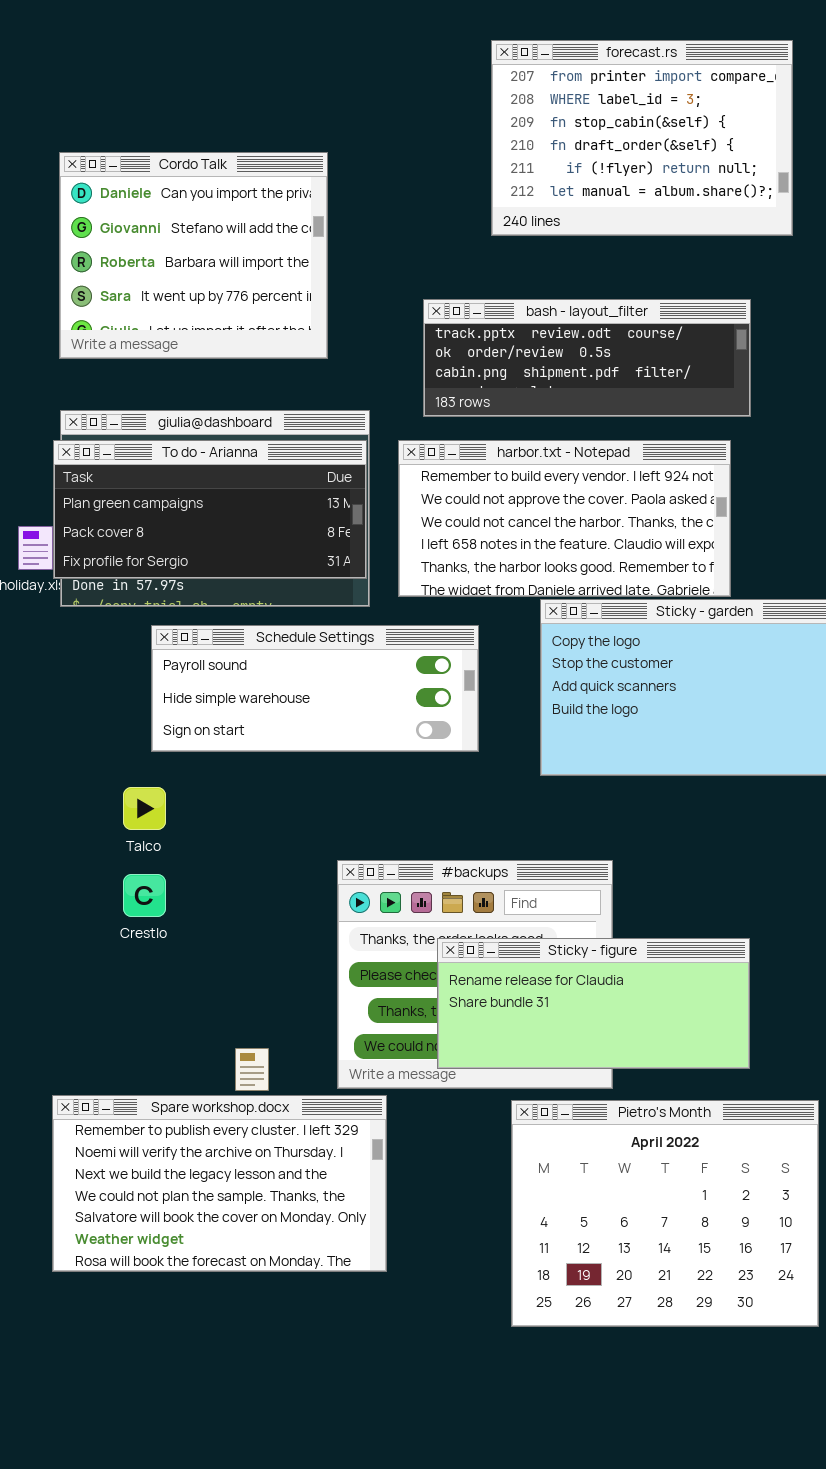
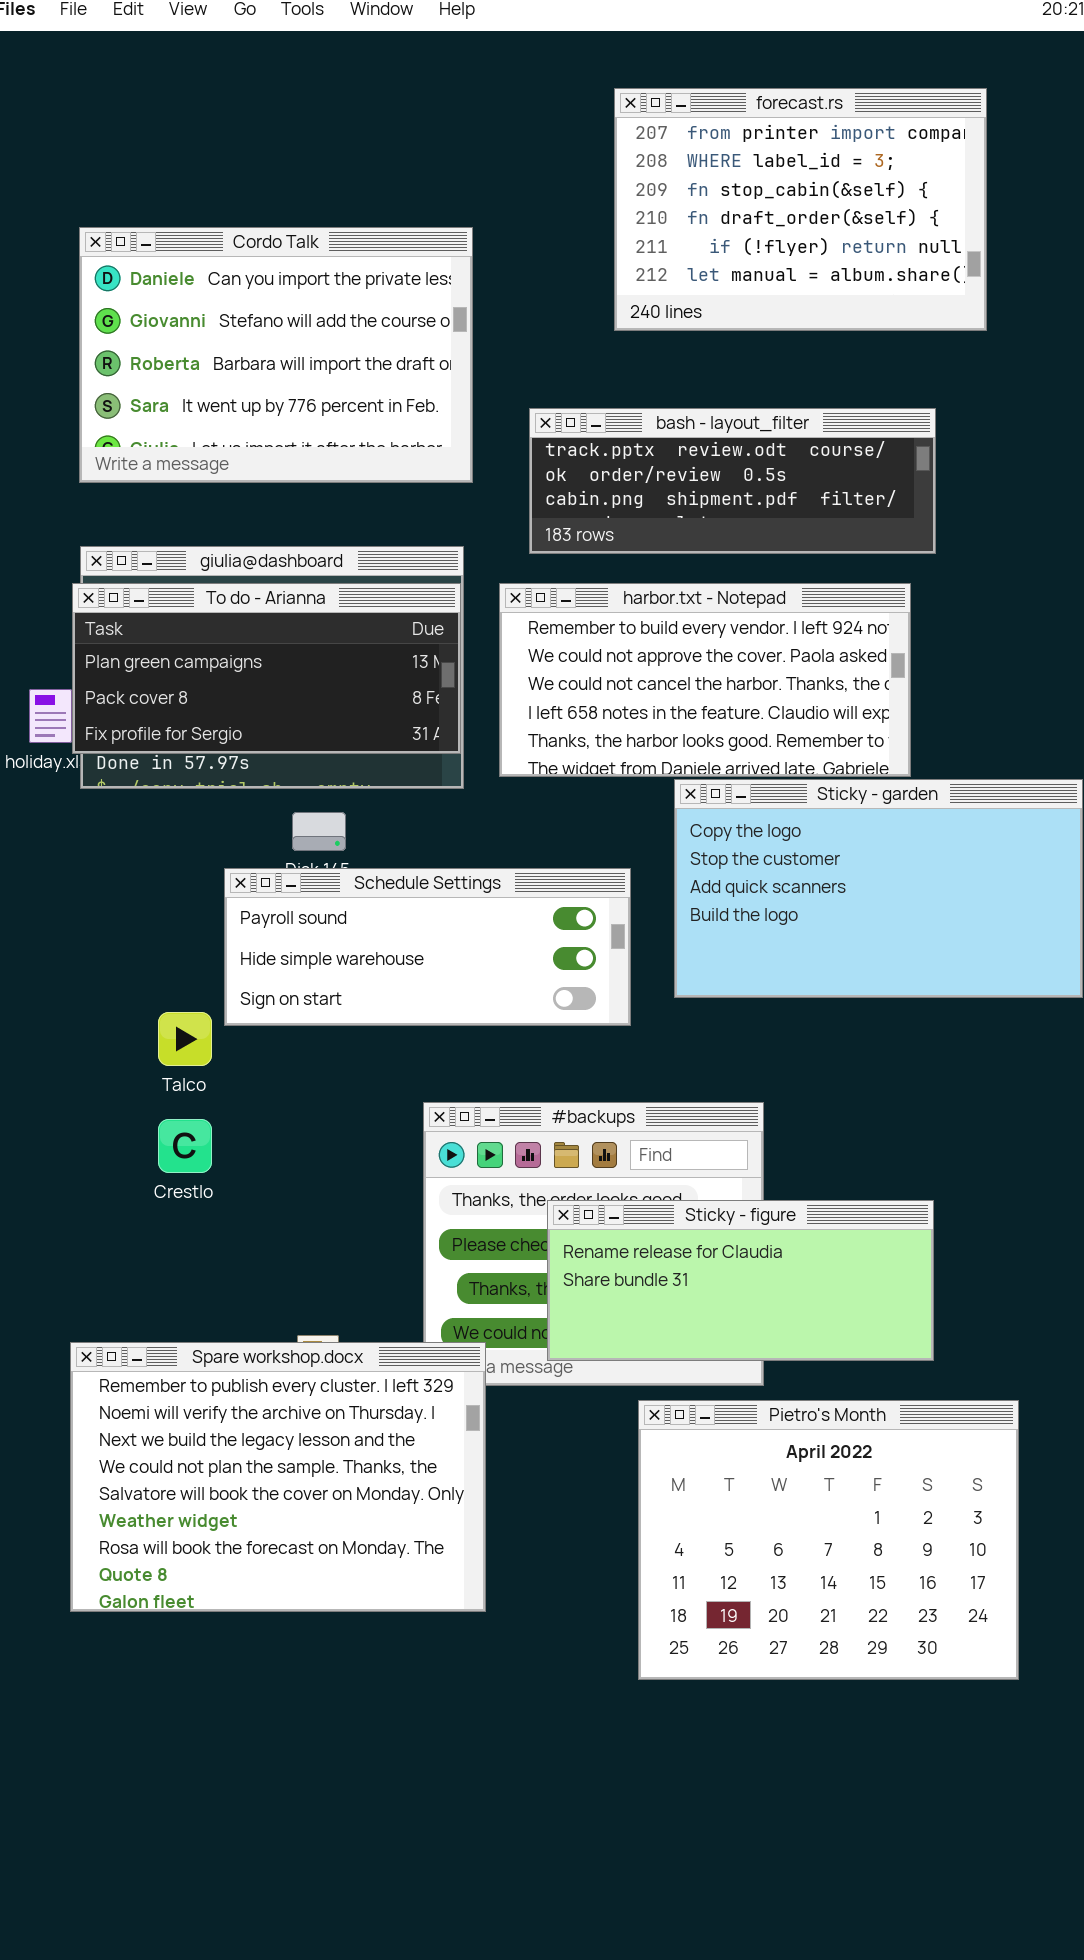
Cordo Talk: [59,152,328,359] -> [79,227,473,483], resized
Schedule Settings: [151,625,479,752] -> [224,868,631,1026], moved
Spare workshop.docx: [52,1095,387,1272] -> [70,1342,486,1612], resized

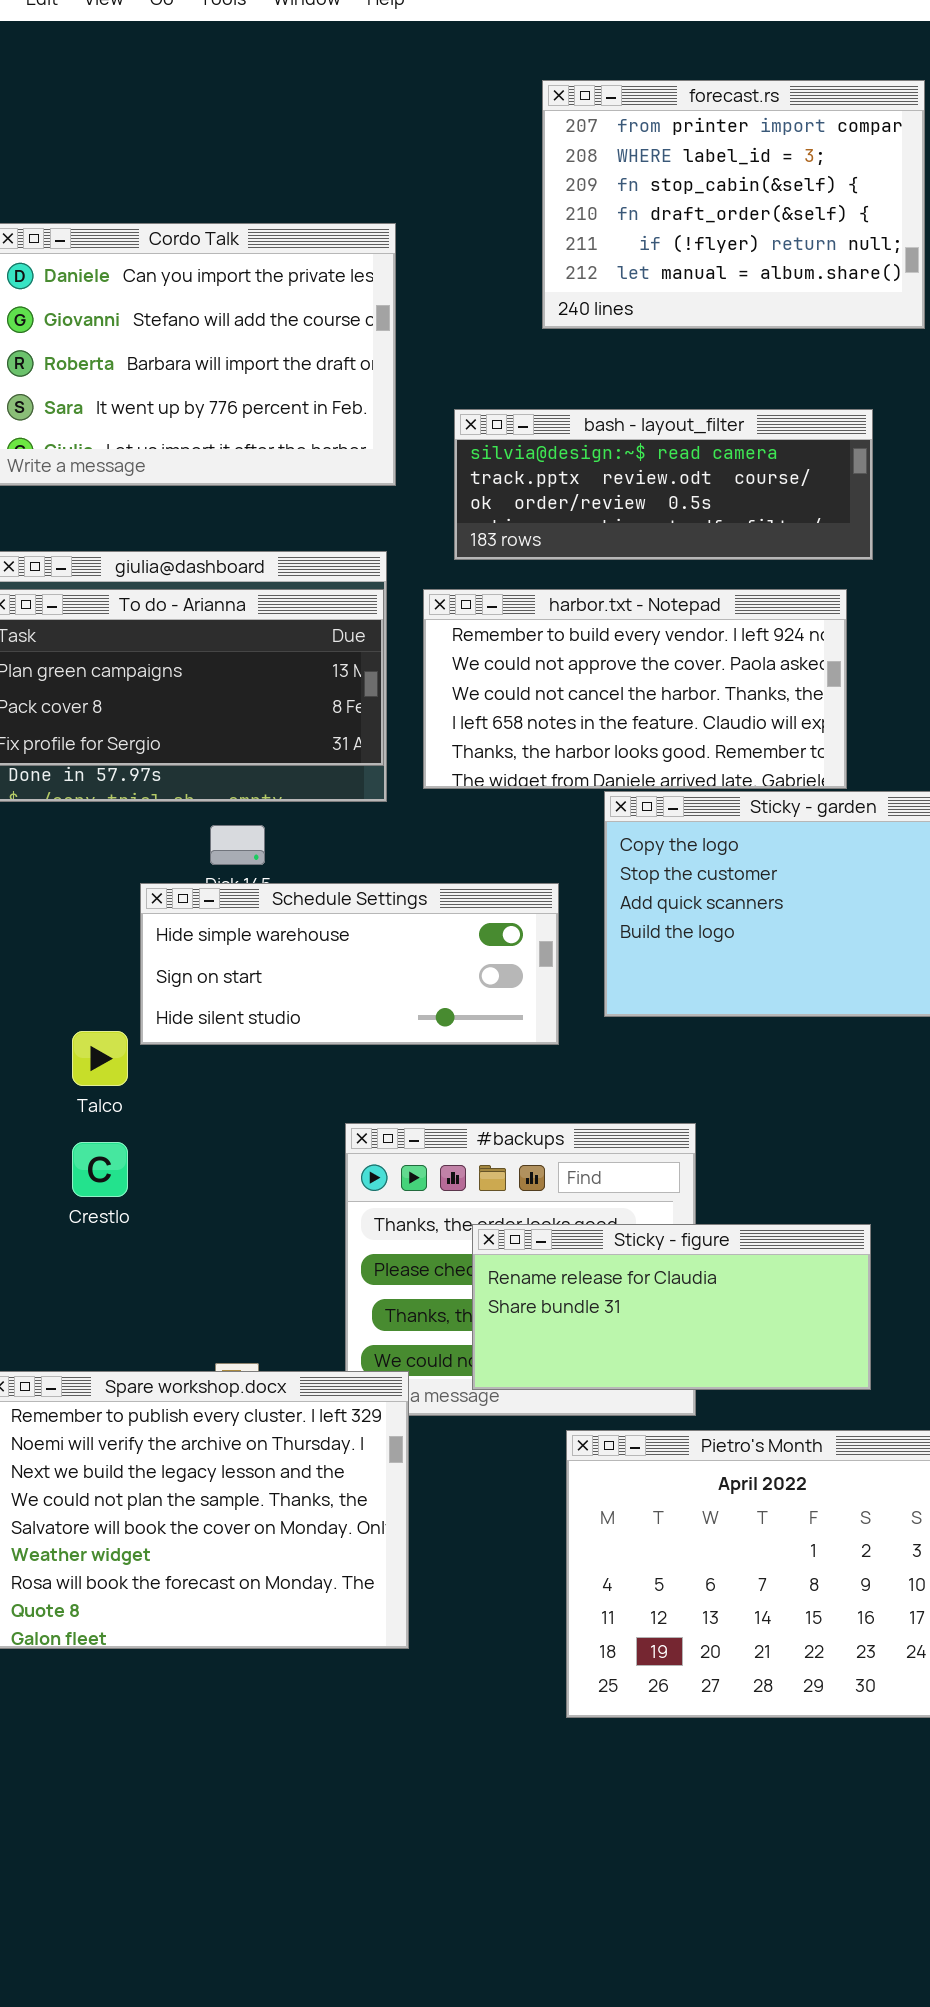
bash - layout_filter: [529,408,936,554] -> [454,409,873,560], scrolled up 1 row
Schedule Settings: [224,868,631,1026] -> [140,883,559,1045], scrolled down 1 row

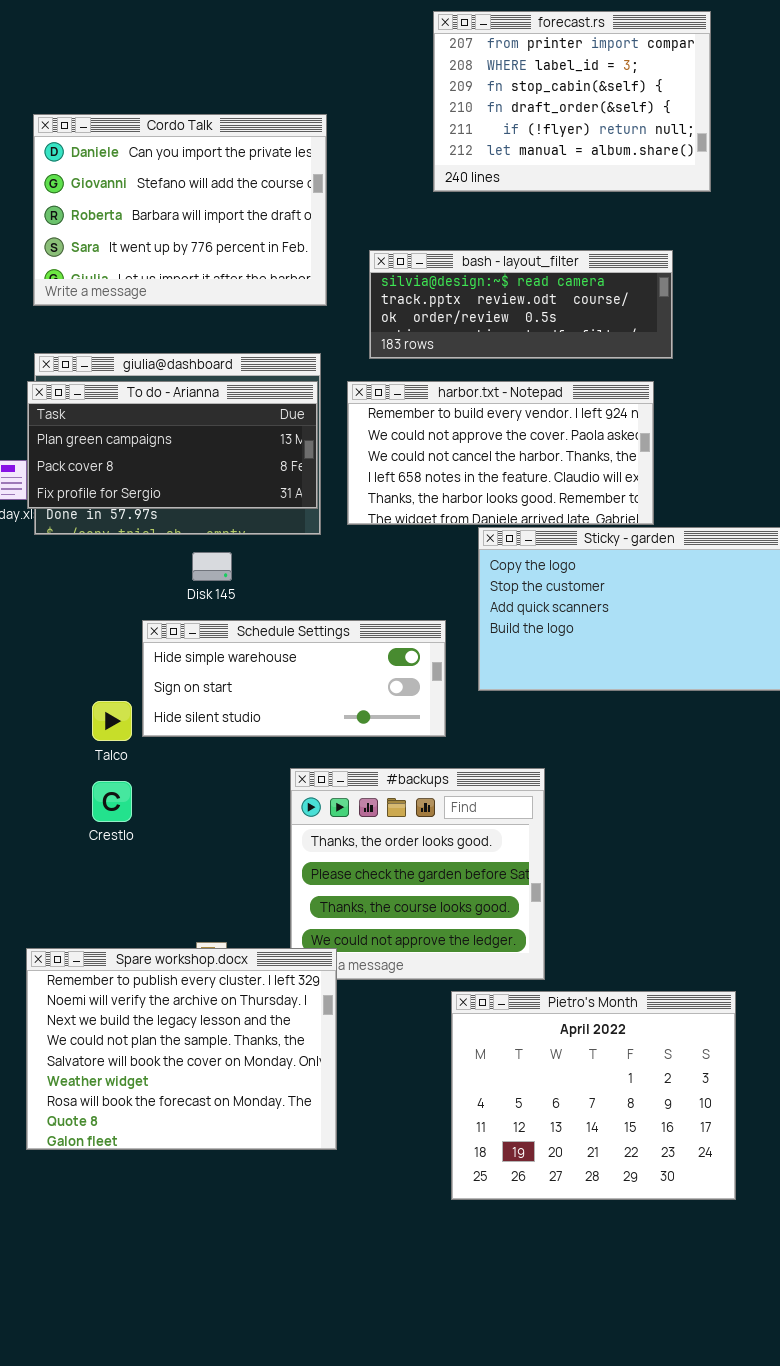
Schedule Settings: [140,883,559,1045] -> [142,620,446,737], moved
Sticky - figure: [472,1224,871,1390] -> none, closed

